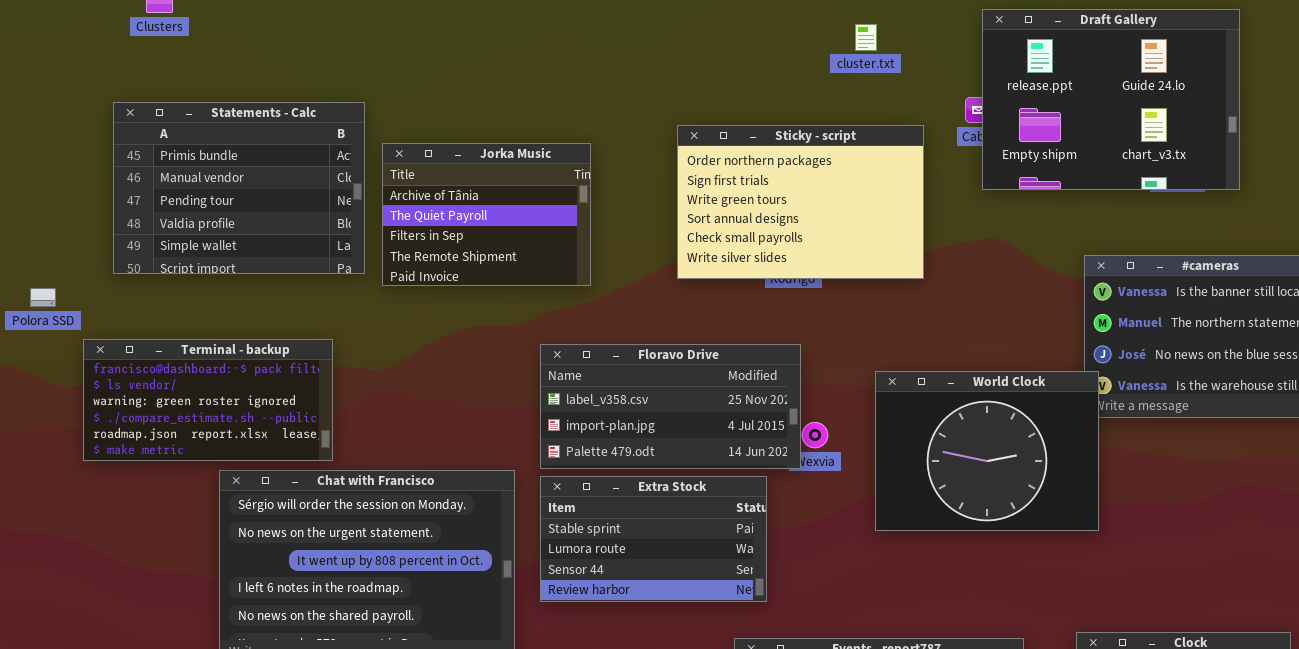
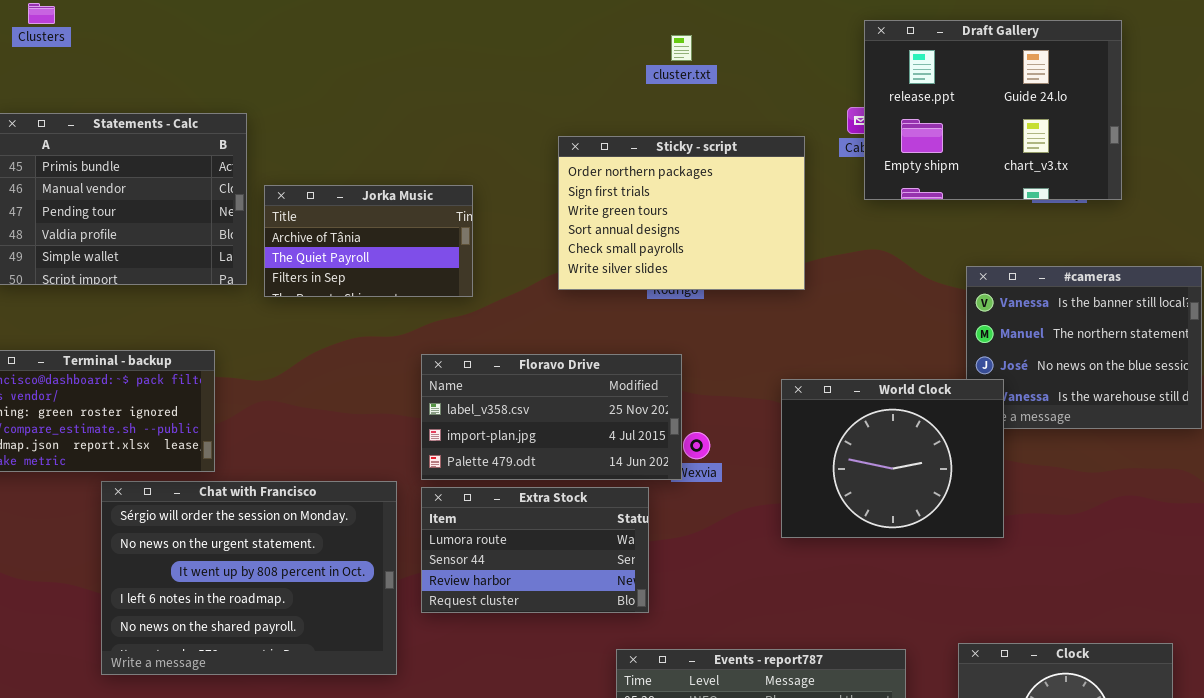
cluster.txt: [855,24,877,51] -> [671,35,692,61], moved
Jorka Music: [382,143,591,286] -> [264,185,473,297], resized
World Clock: [875,371,1099,531] -> [781,379,1004,538], moved
Extra Stock: [540,476,767,602] -> [421,487,649,613], scrolled down 1 row

